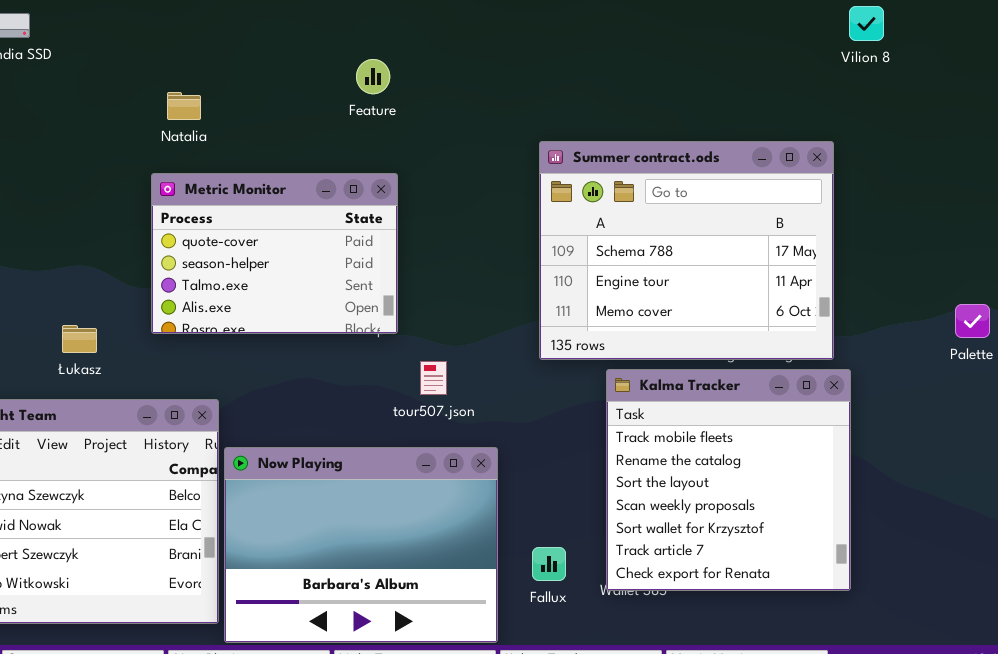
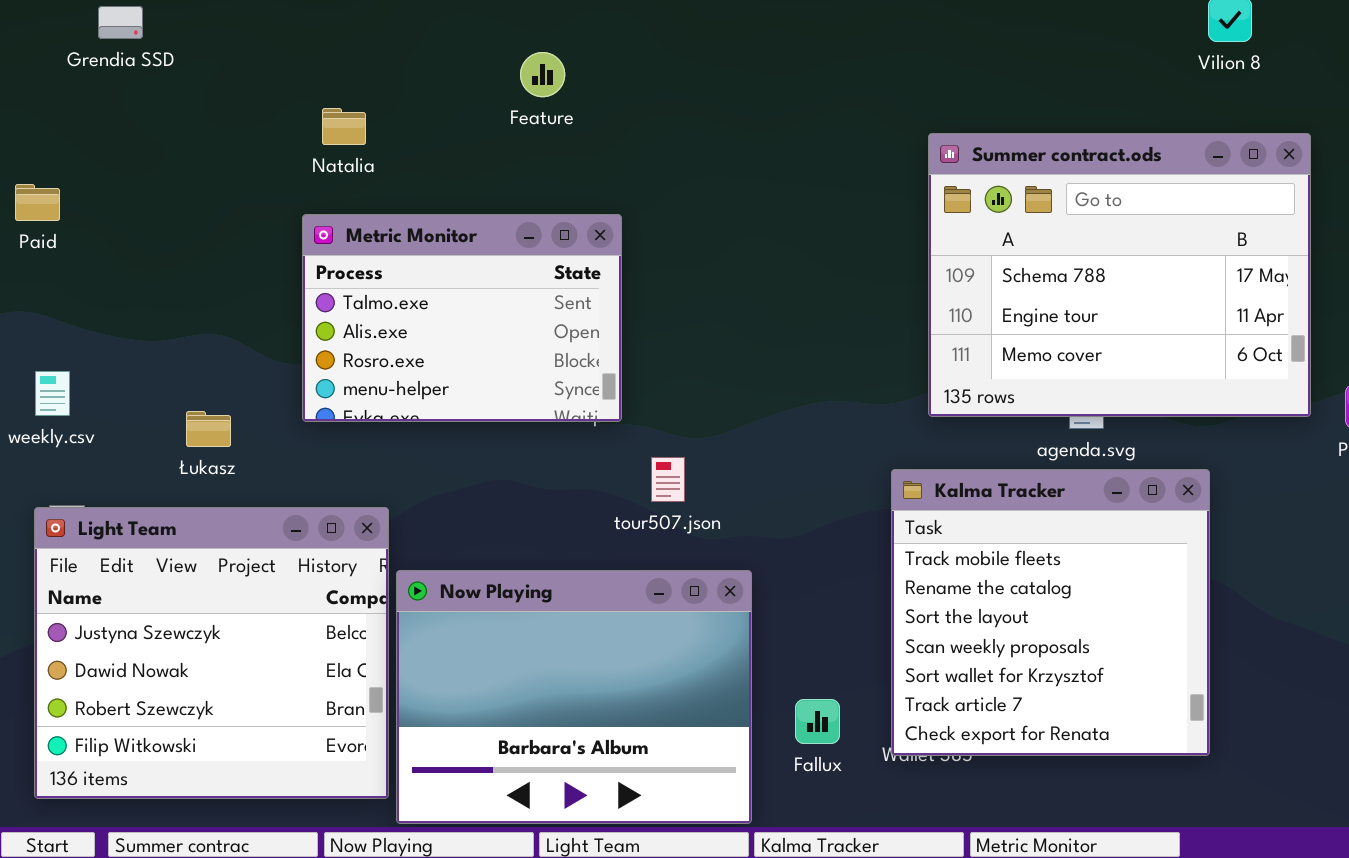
Feature: [356,59,390,94] -> [520,52,565,97], moved
Summer contract.ods: [539,141,834,360] -> [928,133,1311,417], moved
Metric Monitor: [151,173,398,334] -> [302,214,622,422], scrolled down 2 rows

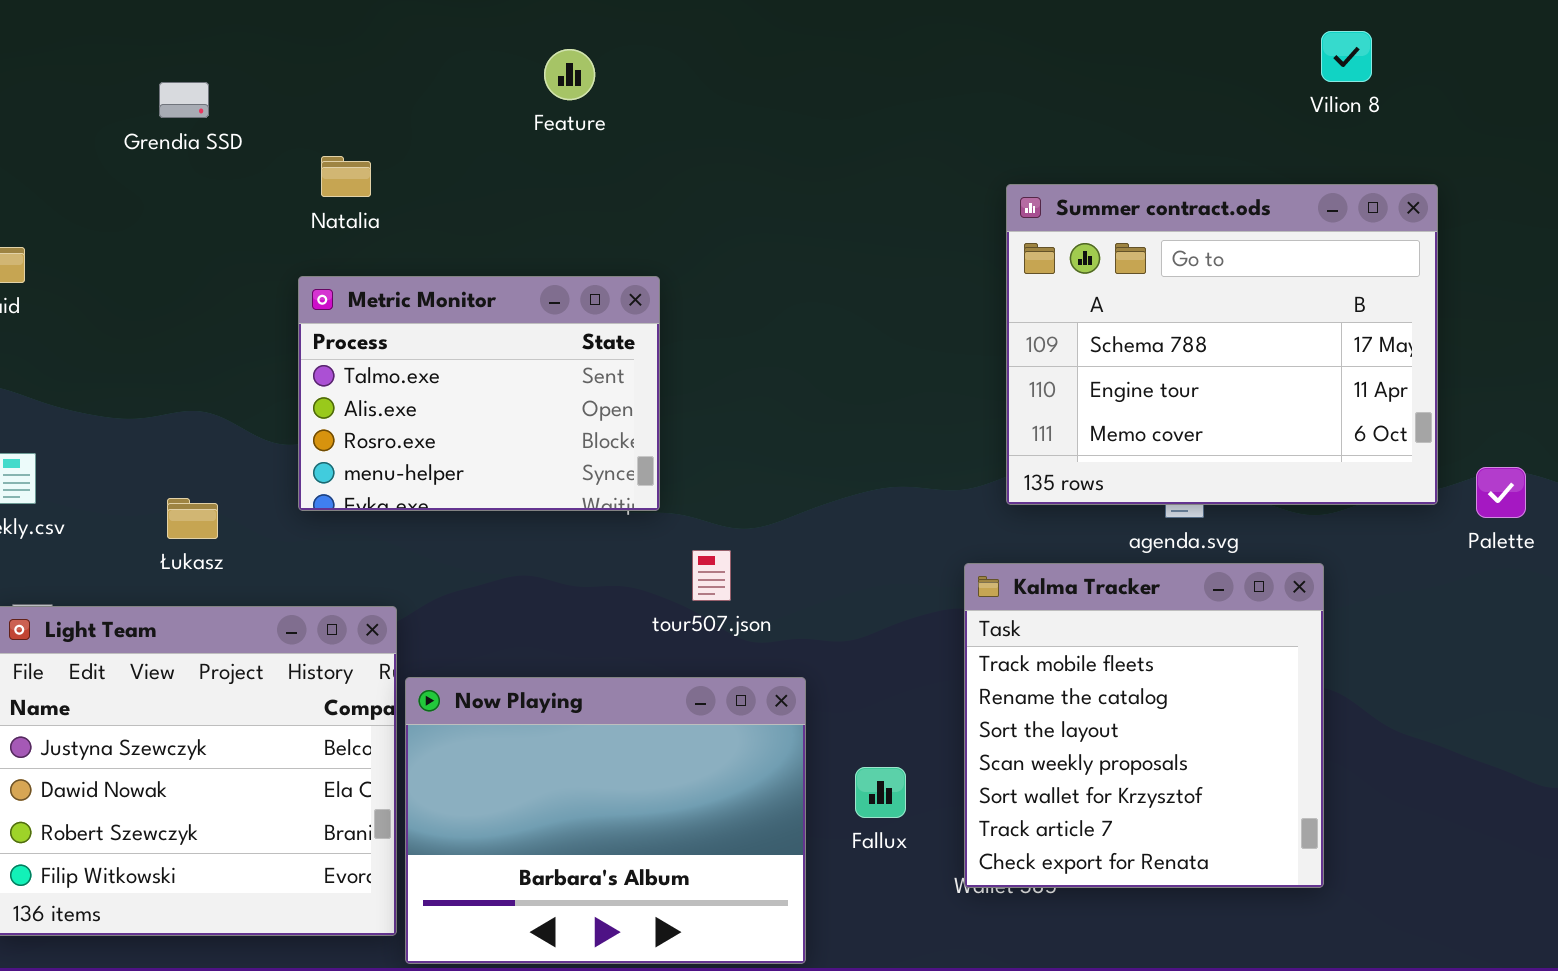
Grendia SSD: [98,6,143,39] -> [159,82,209,118], moved
Feature: [520,52,565,97] -> [544,49,595,100], moved
Fallux: [795,699,840,744] -> [855,767,906,818], moved

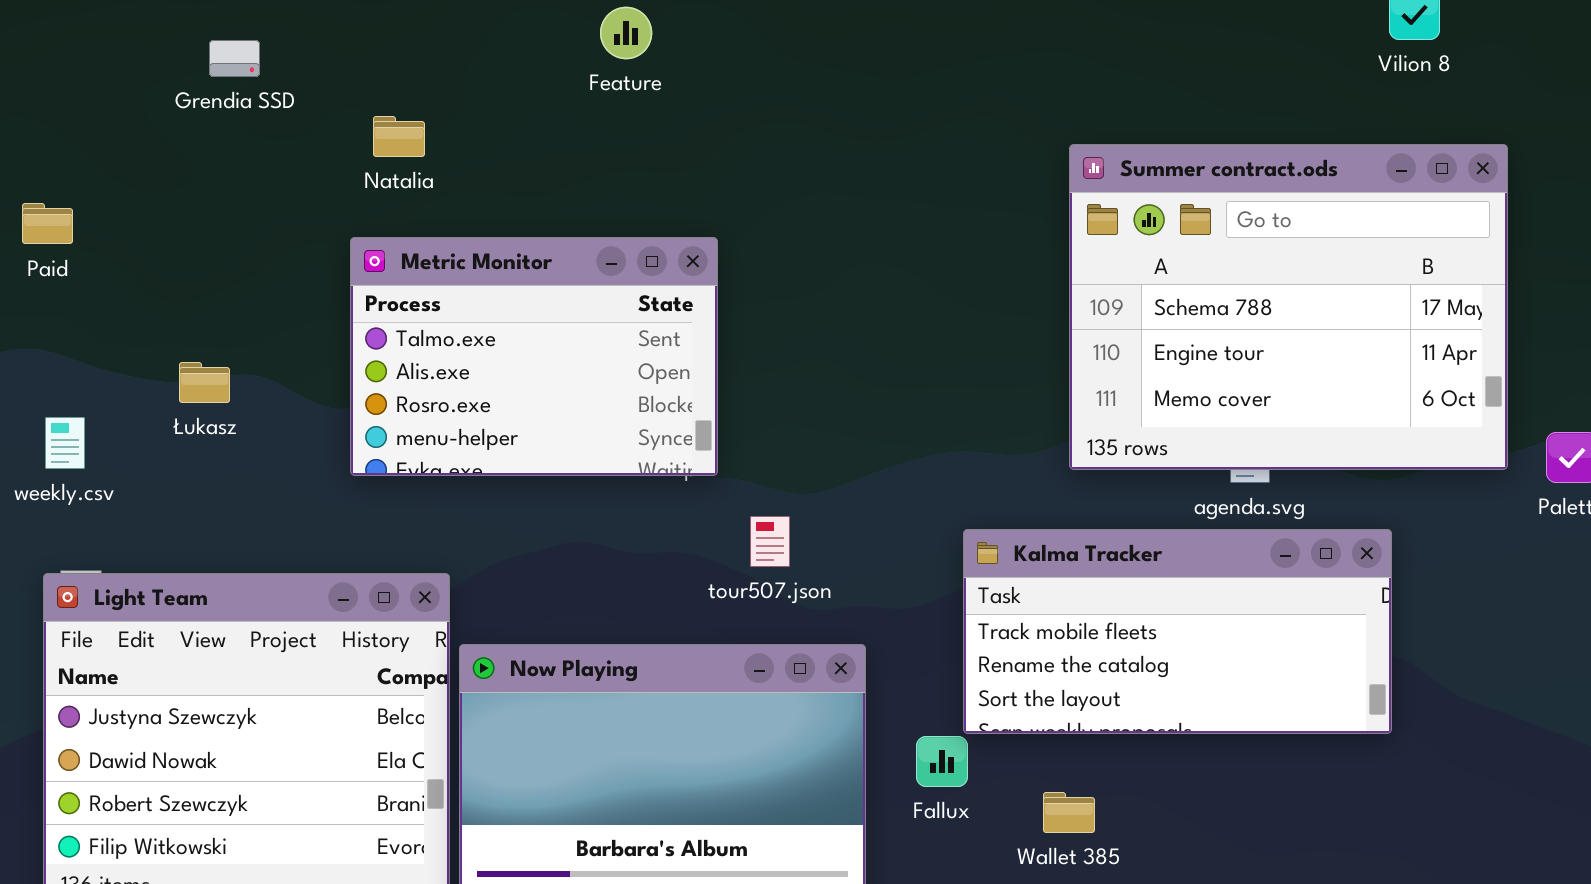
Łukasz: [167,498,218,539] -> [179,362,230,403], moved
Kalma Tracker: [964,563,1324,888] -> [963,529,1392,734], resized

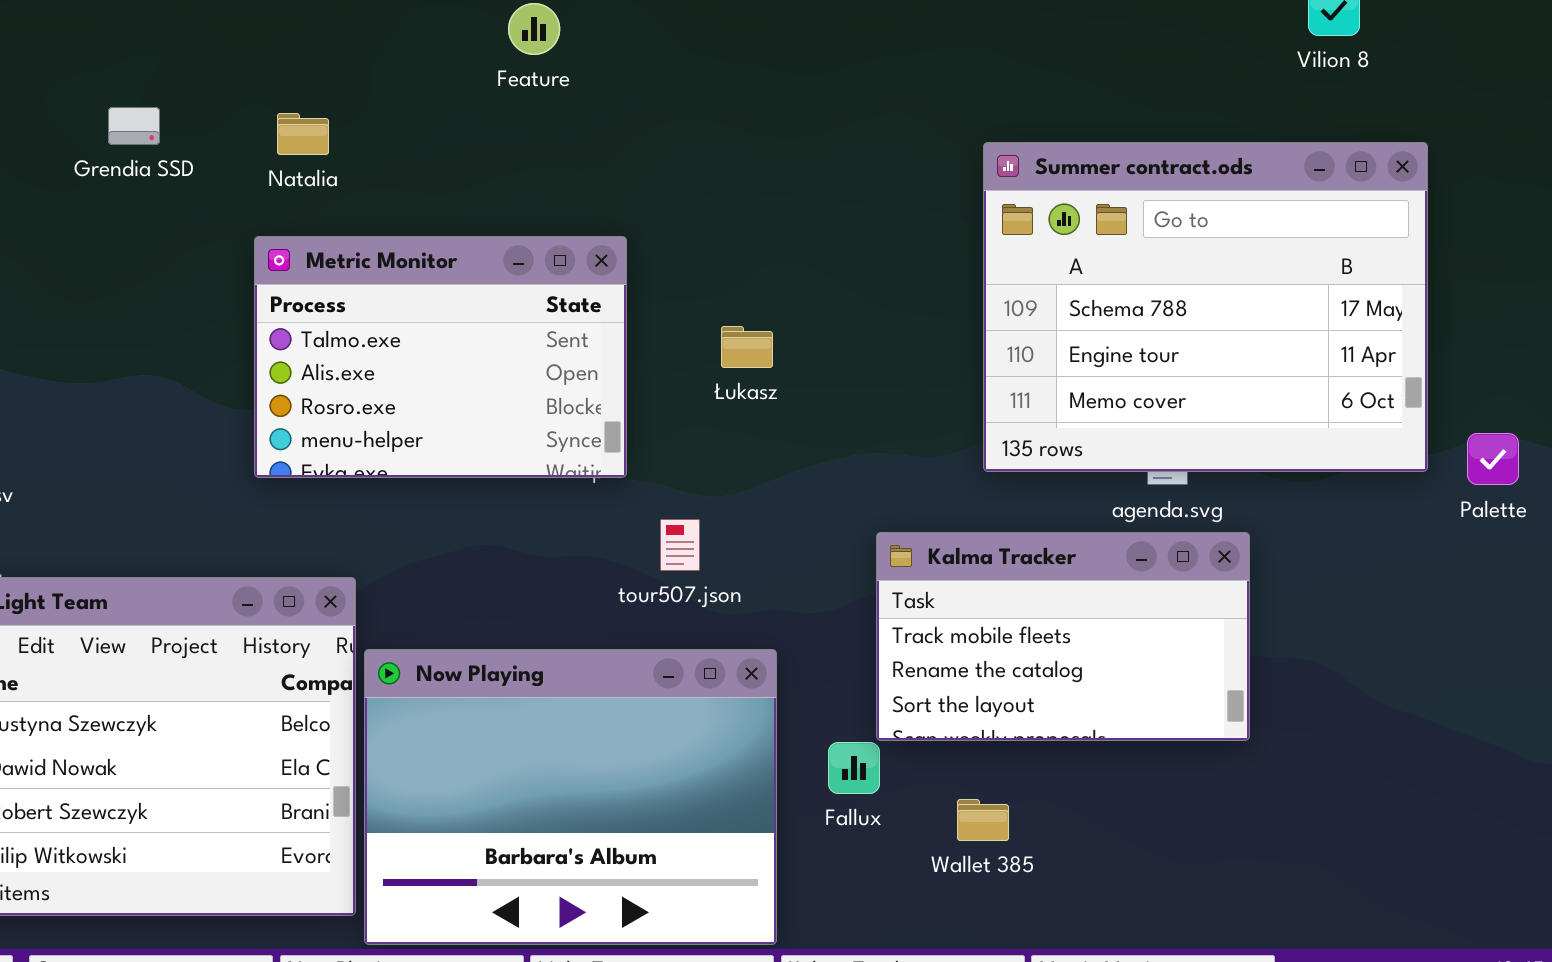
Grendia SSD: [209,40,260,77] -> [108,107,160,145], moved
Łukasz: [179,362,230,403] -> [721,326,773,368], moved
Kalma Tracker: [963,529,1392,734] -> [876,532,1250,741], resized

